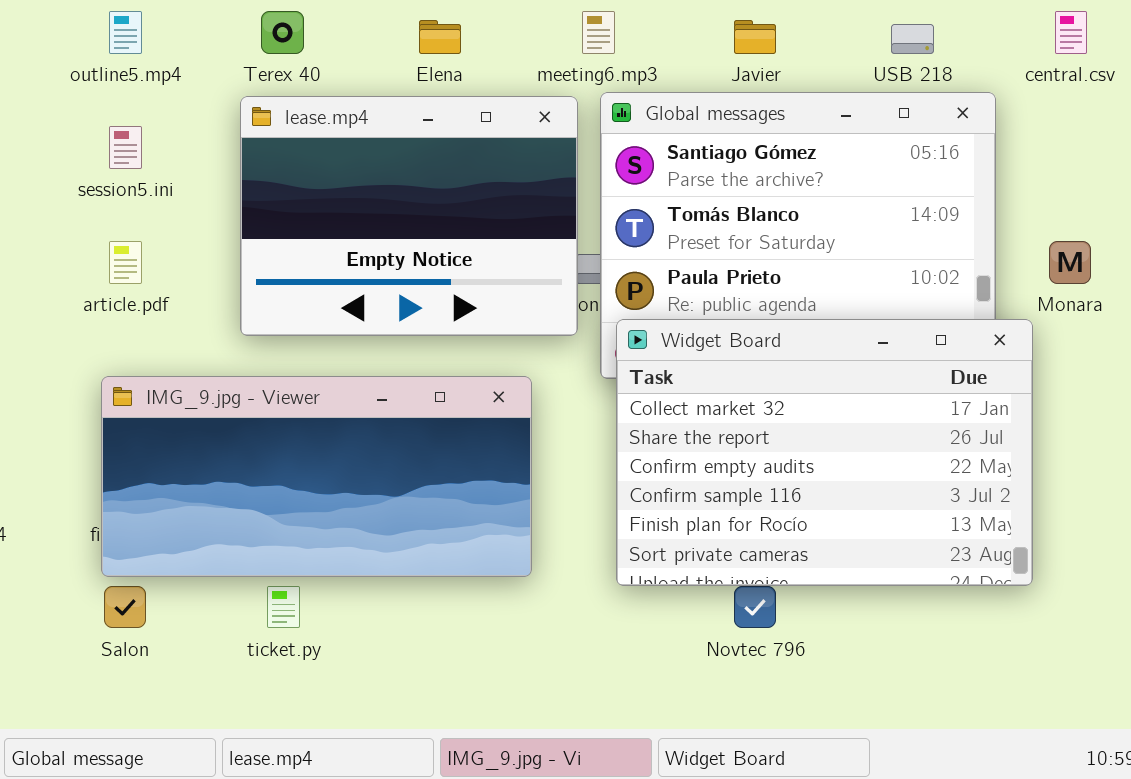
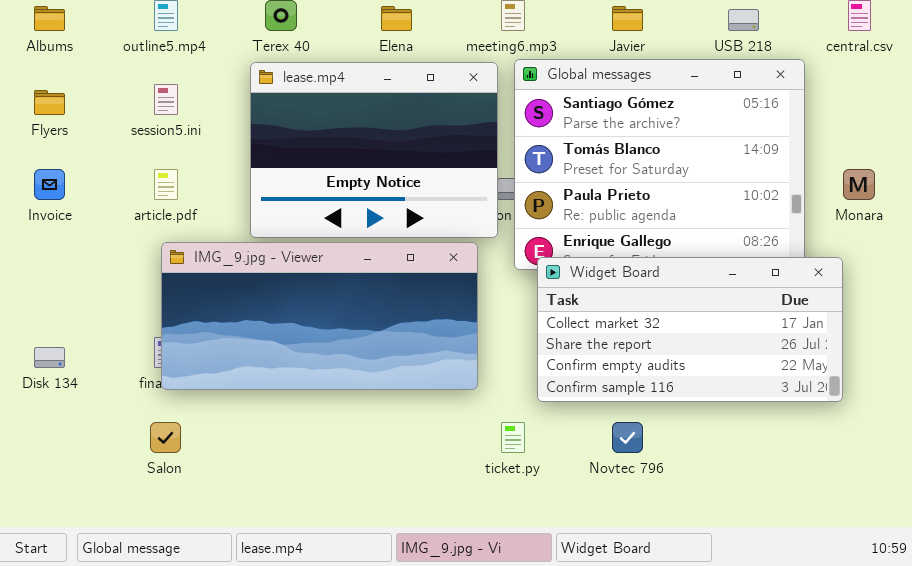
Widget Board: [616,319,1033,586] -> [537,257,843,402], moved, resized
IMG_9.jpg - Viewer: [101,376,532,577] -> [161,242,478,390], moved
ticket.py: [267,586,300,628] -> [501,422,525,453], moved

